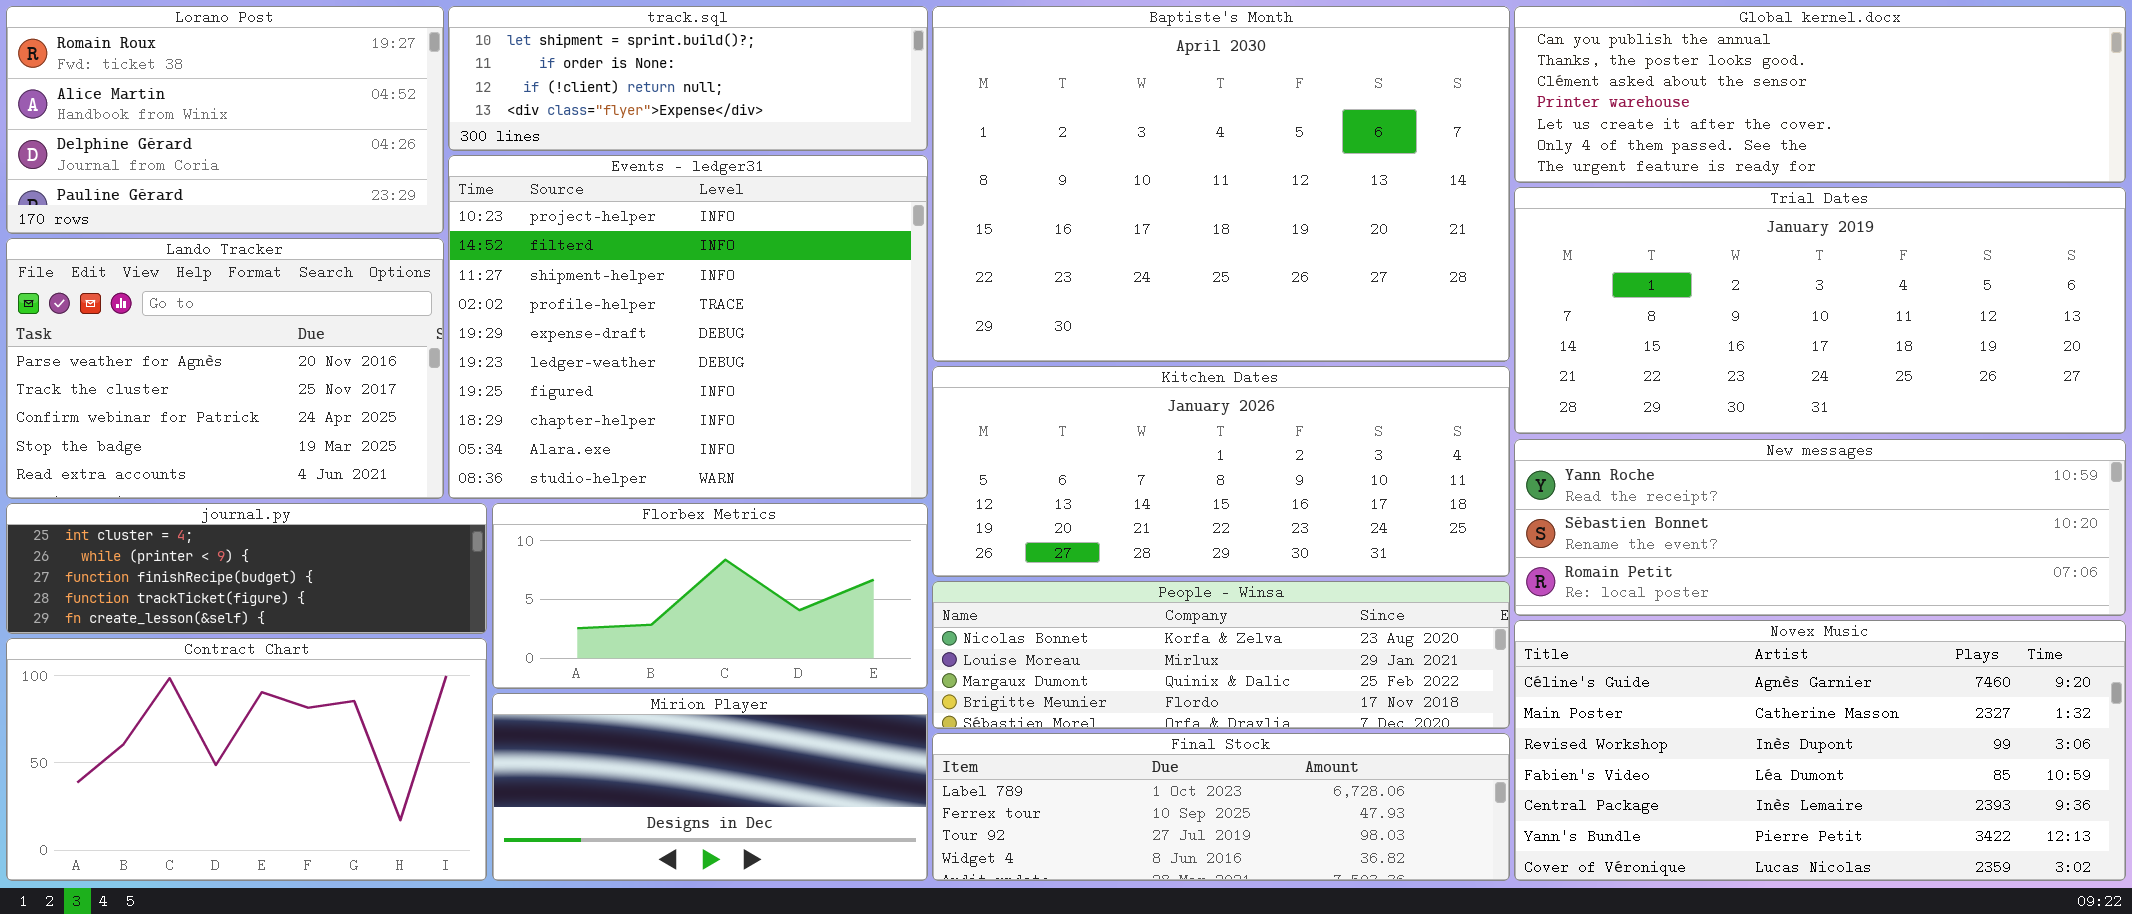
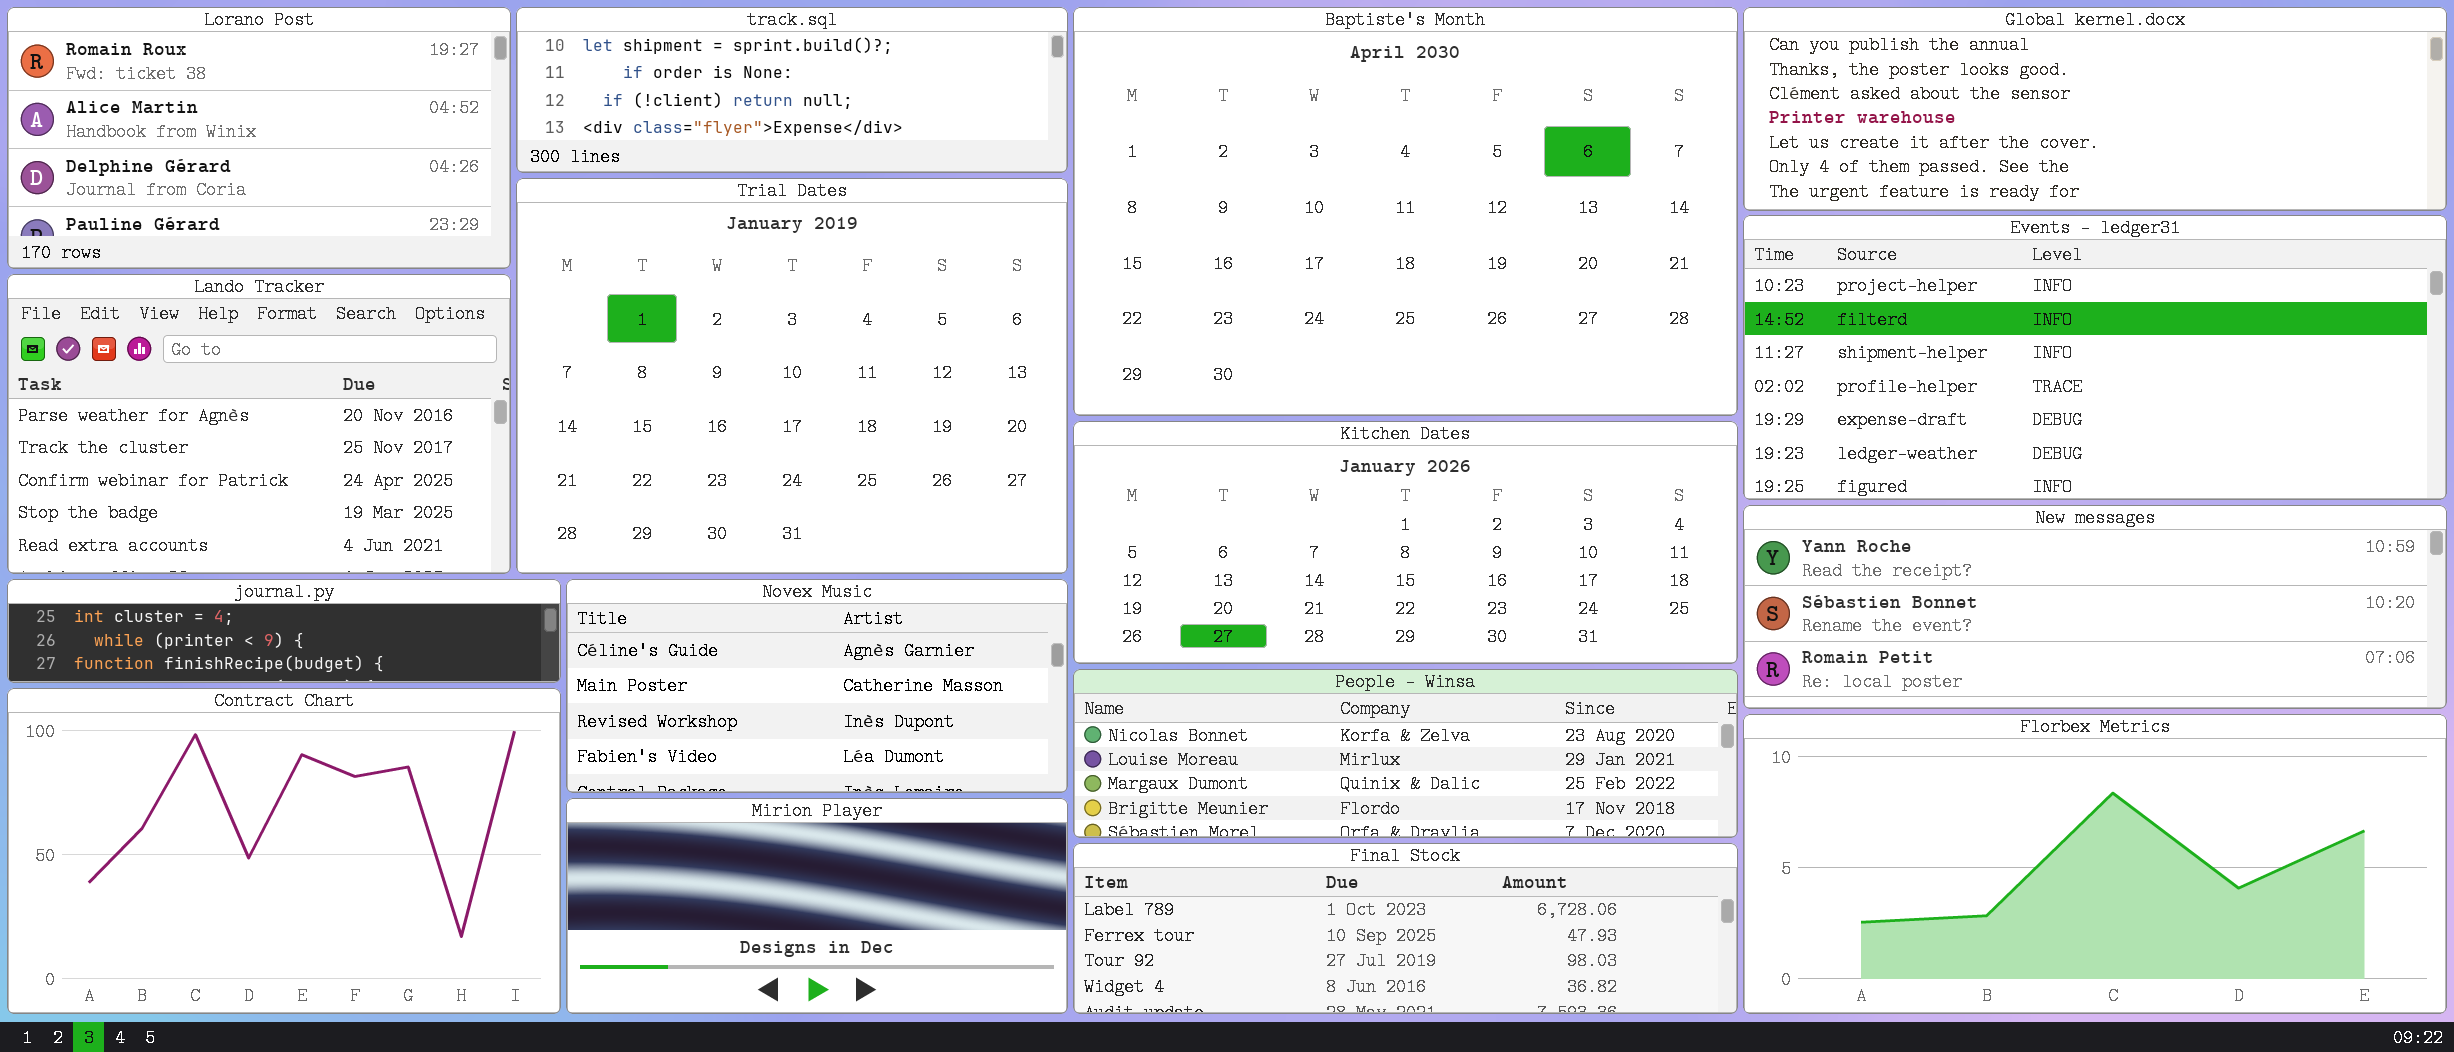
Events - ledger31: [448,155,928,499] -> [1743,215,2447,500], moved, resized
Trial Dates: [1514,187,2126,434] -> [516,178,1068,574], moved, resized
journal.py: [6,503,487,634] -> [7,579,561,683], resized
Florbex Metrics: [492,503,928,689] -> [1743,714,2447,1014], moved, resized
Novex Music: [1514,620,2126,881] -> [566,579,1068,793], moved, resized
Contract Chart: [6,638,487,881] -> [7,688,561,1014], resized

